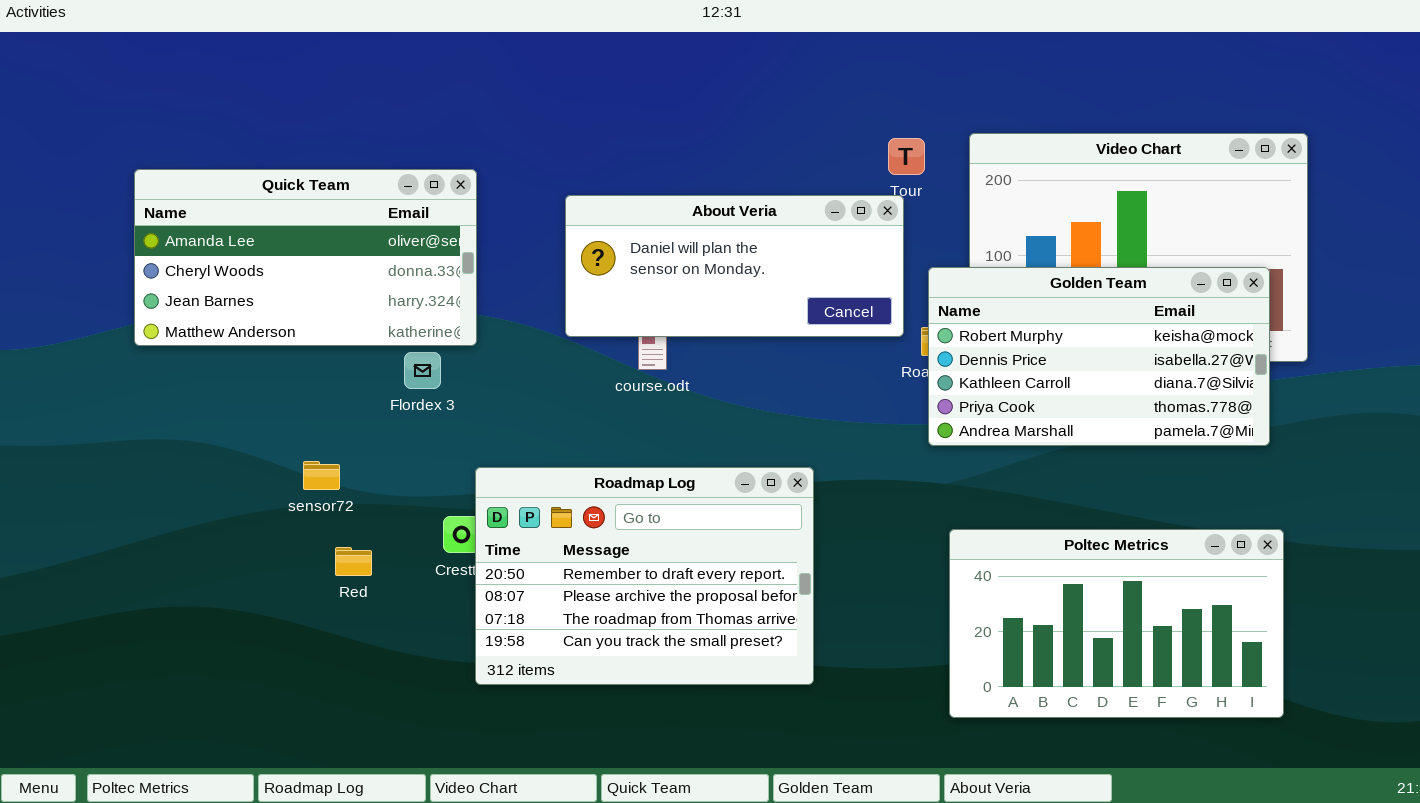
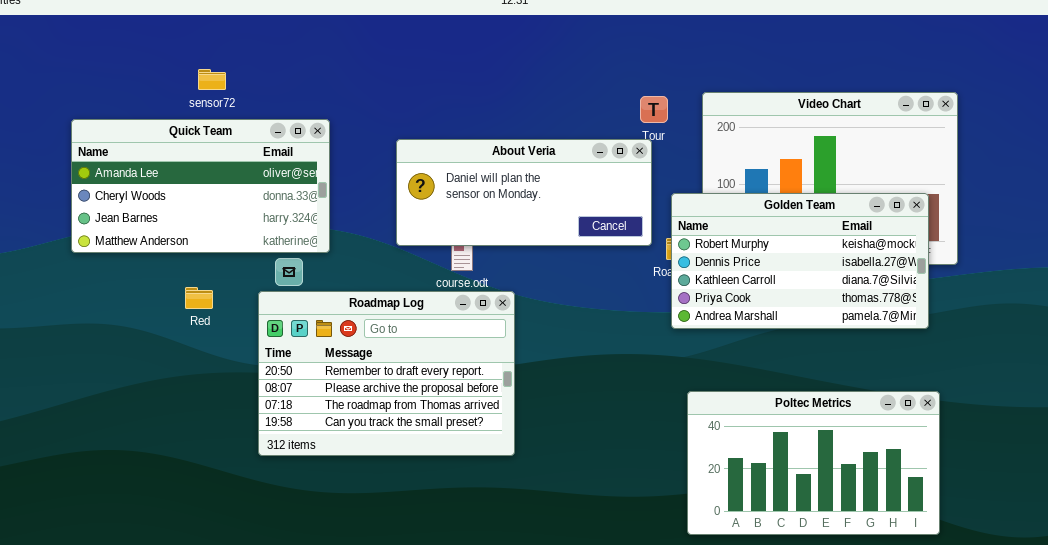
sensor72: [303,461,340,490] -> [198,69,226,90], moved
Roadmap Log: [475,467,814,685] -> [258,291,515,456], moved
Red: [335,547,372,576] -> [185,287,213,309], moved

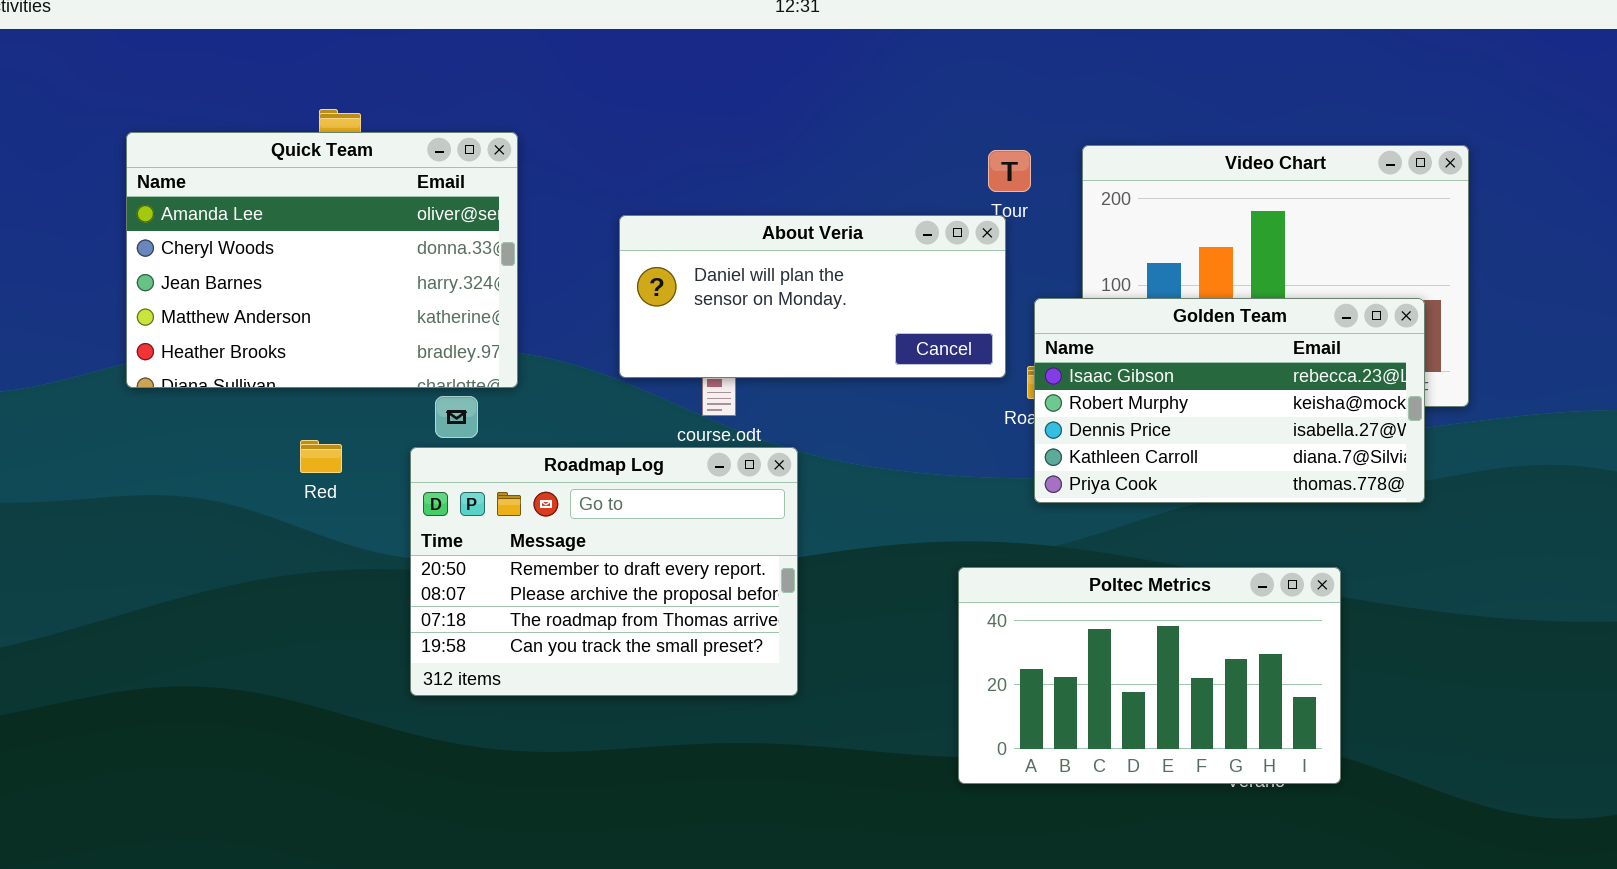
Quick Team: [71,119,330,253] -> [126,132,518,388], resized
Golden Team: [671,193,929,329] -> [1034,298,1425,503], scrolled up 1 row
Poltec Metrics: [687,391,940,535] -> [958,567,1341,784], moved

